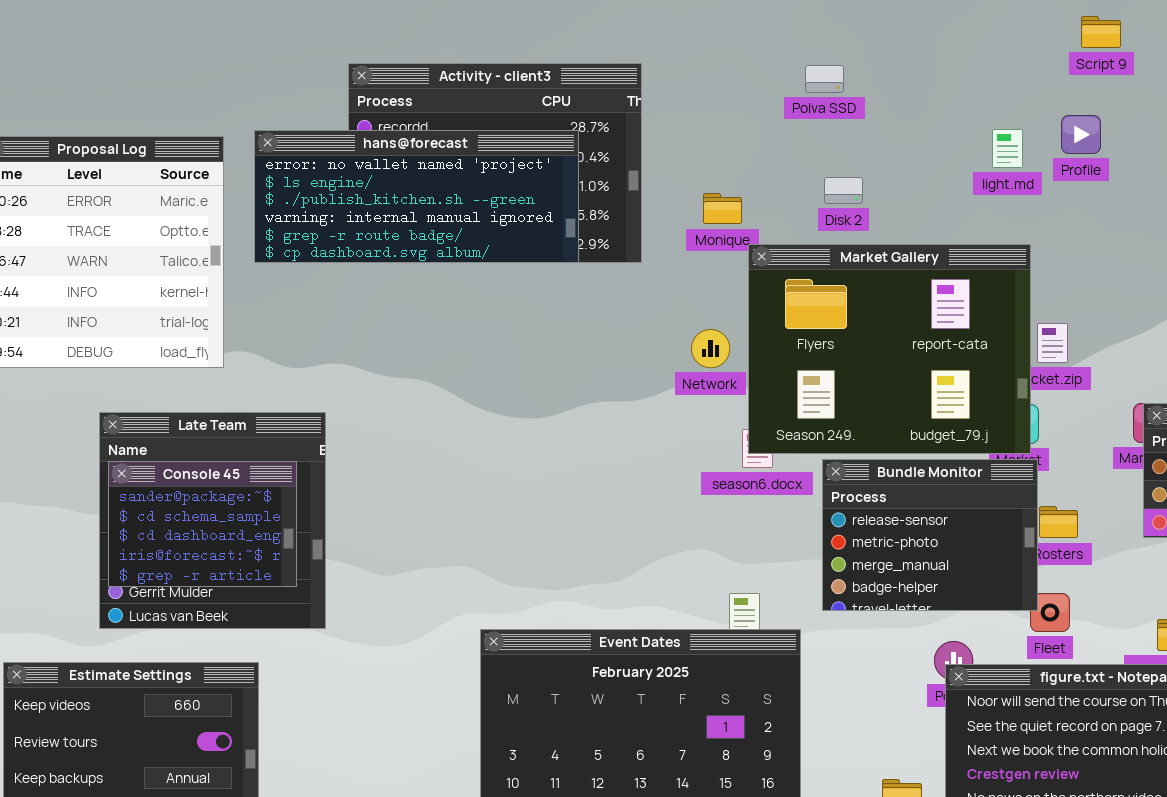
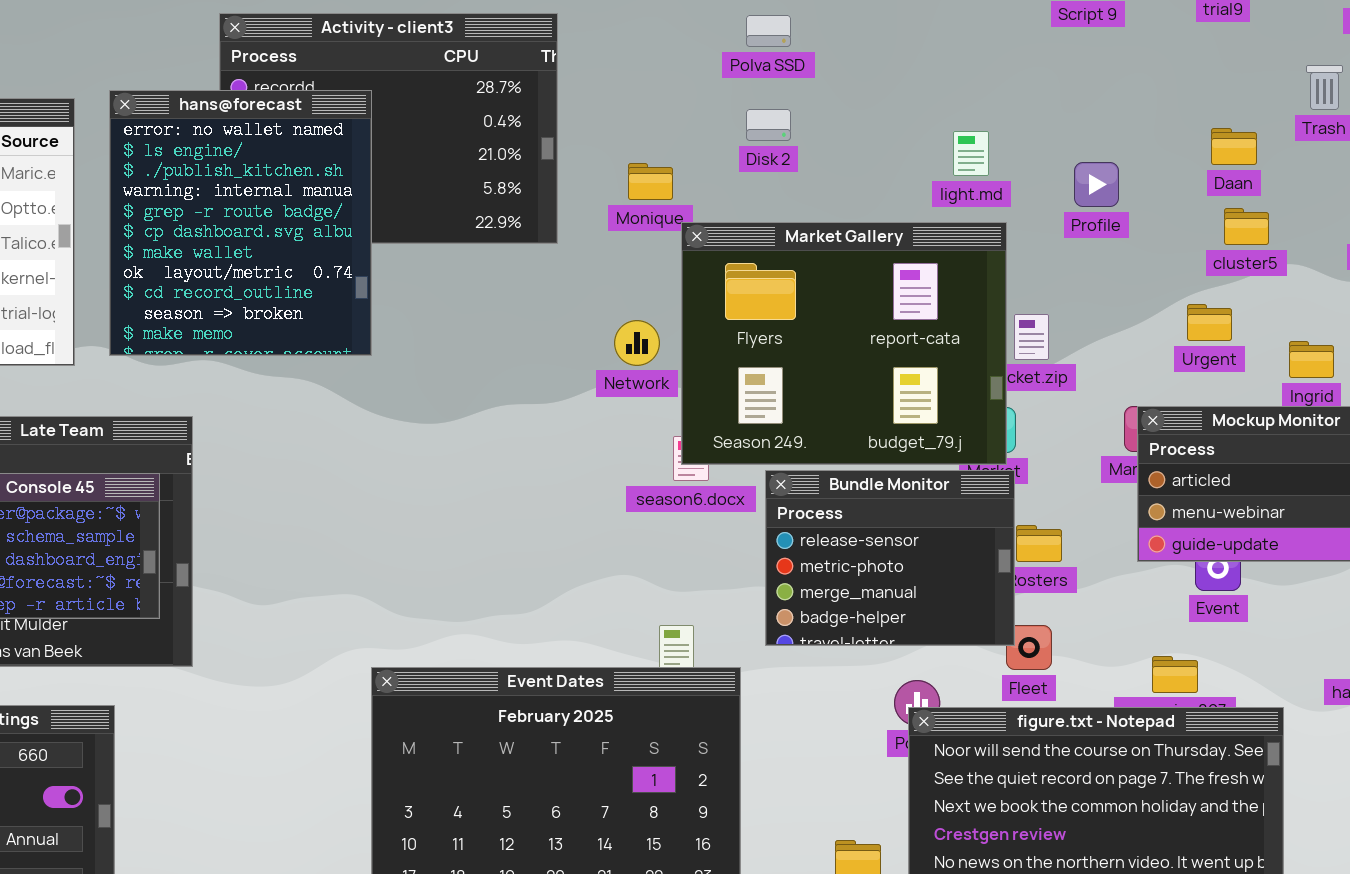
Profile: [1061,115,1101,154] -> [1074,162,1119,207], moved
light.md: [992,129,1023,168] -> [953,131,989,176], moved
hans@forecast: [254,130,579,263] -> [109,90,372,356], resized
Disk 2: [824,177,863,204] -> [746,109,791,141], moved

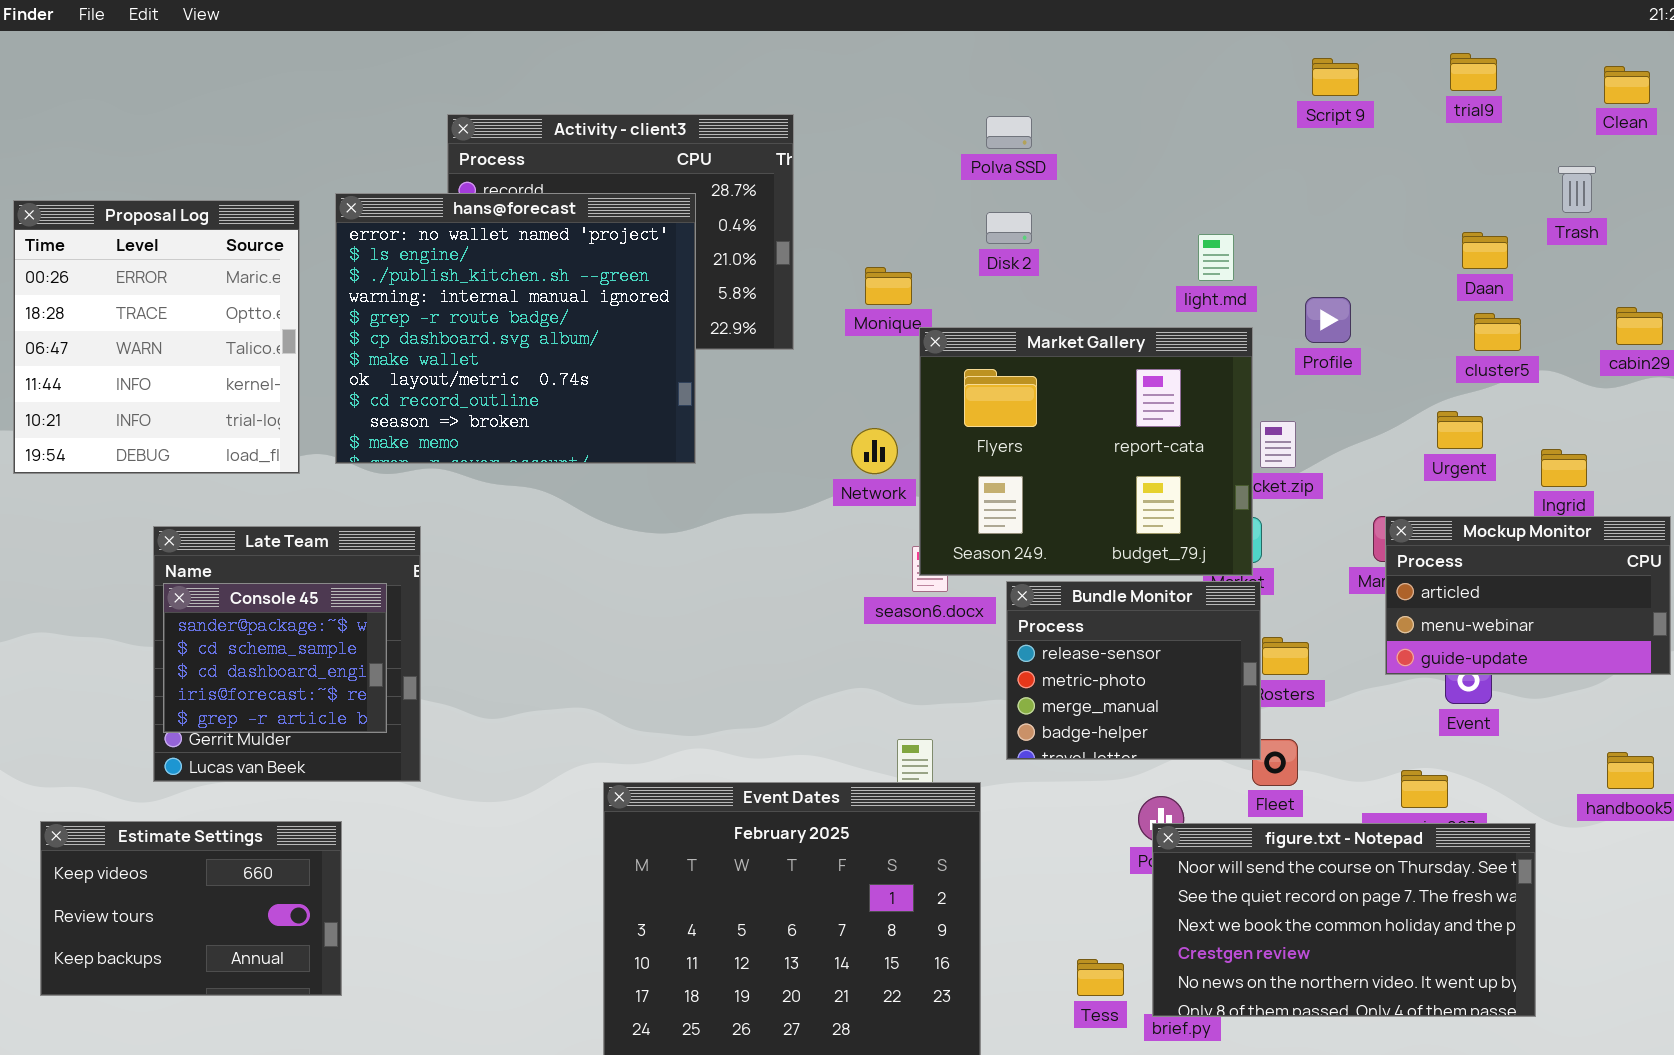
hans@forecast: [109,90,372,356] -> [335,193,696,464], resized
Profile: [1074,162,1119,207] -> [1305,297,1351,343], moved

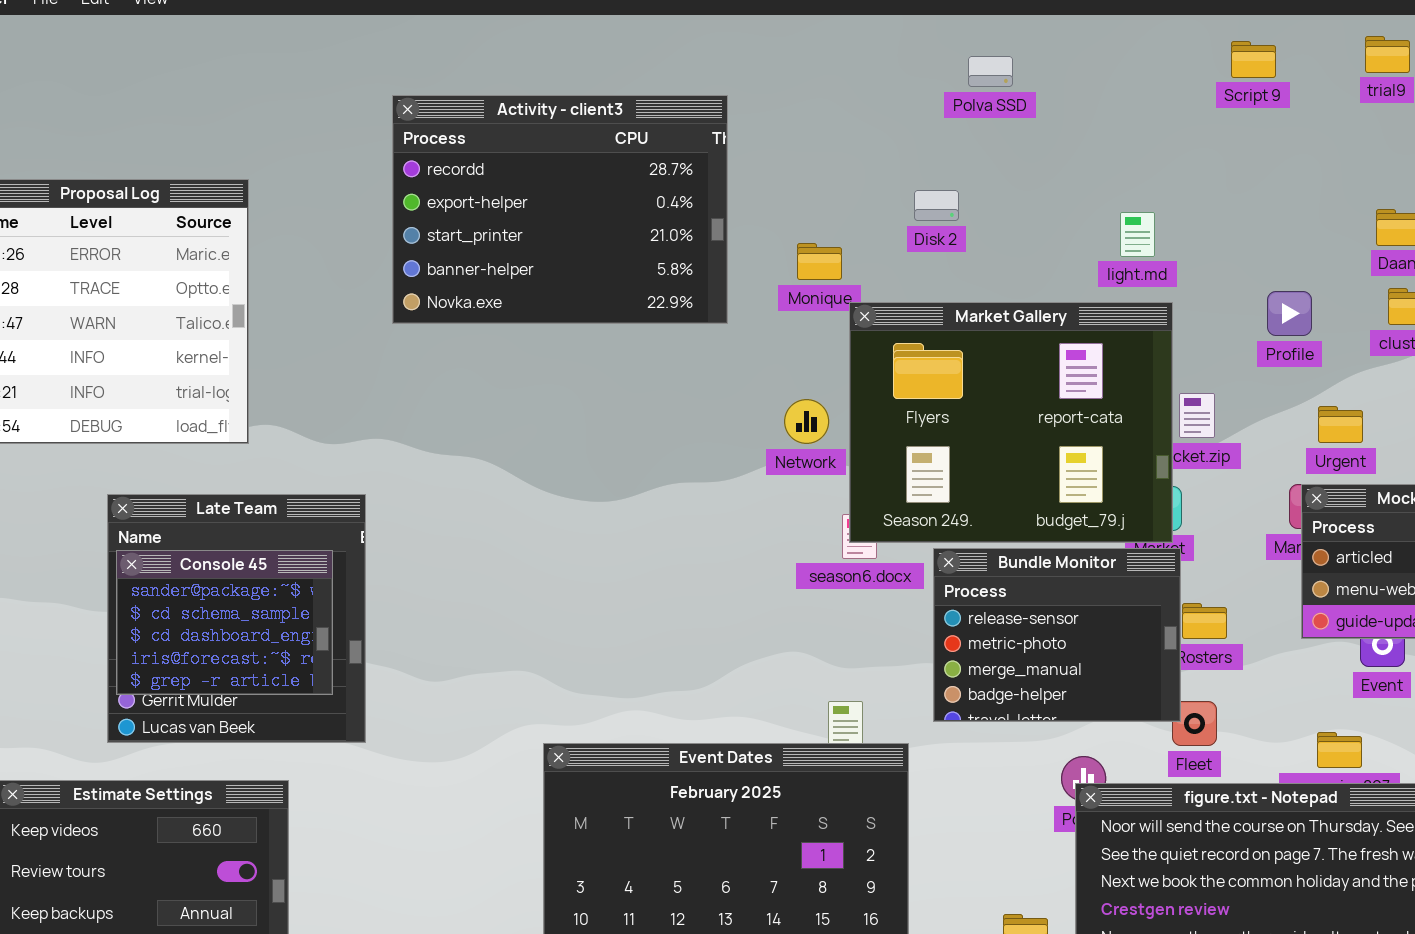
Polva SSD: [986,116,1032,149] -> [968,56,1013,87], moved
hans@forecast: [335,193,696,464] -> none, closed
Profile: [1305,297,1351,343] -> [1267,291,1312,336], moved
Urgent: [1437,411,1483,449] -> [1318,406,1363,443], moved

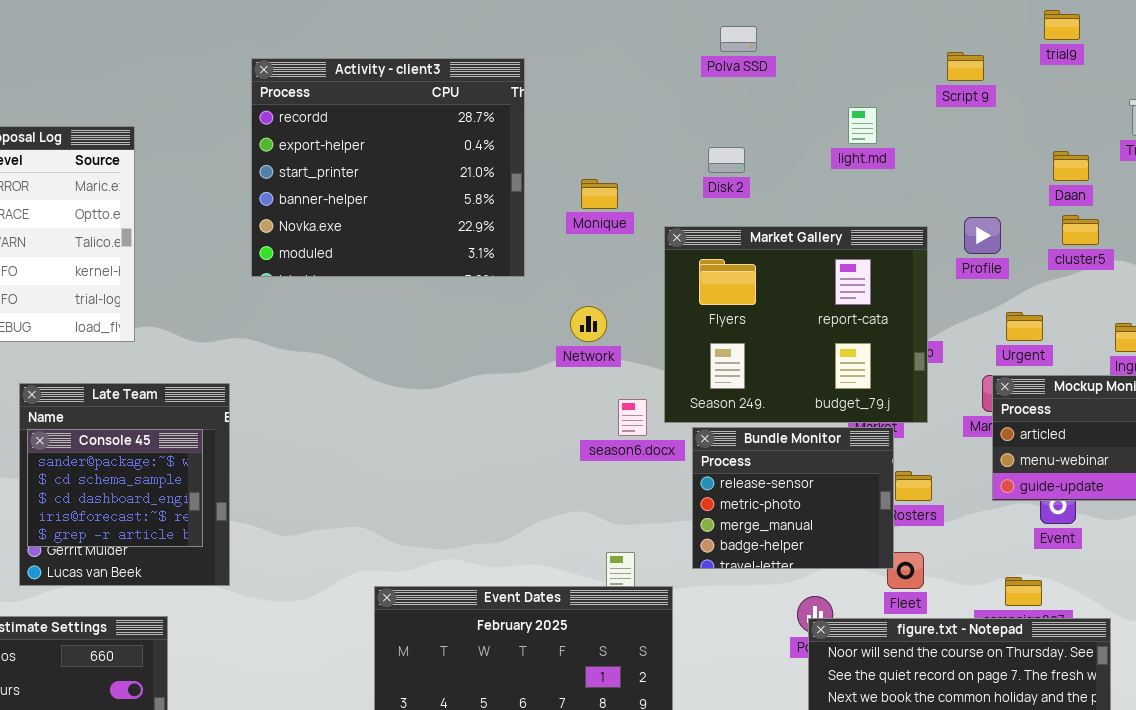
Script 9: [1231,41,1276,78] -> [947,52,984,81], moved
Activity - client3: [392,95,728,324] -> [251,58,525,277], resized
Disk 2: [914,190,959,221] -> [708,147,745,173], moved
light.md: [1120,212,1155,257] -> [848,107,877,144], moved
Market Gallery: [849,302,1173,543] -> [664,226,928,423], moved

